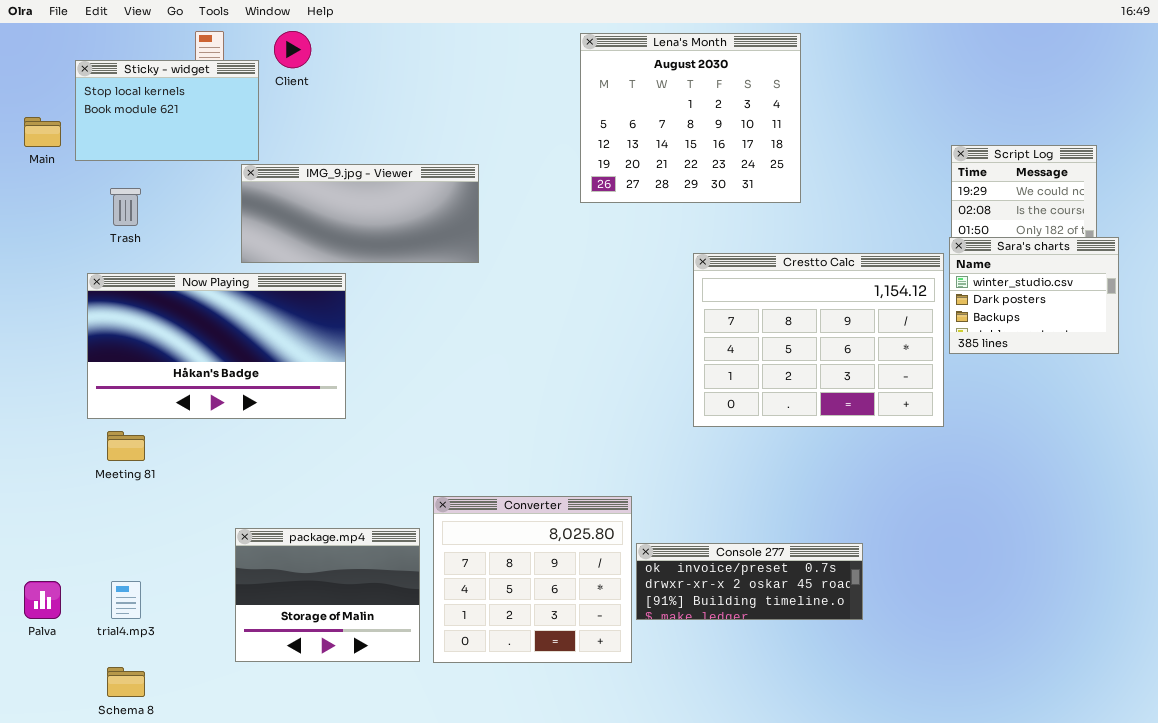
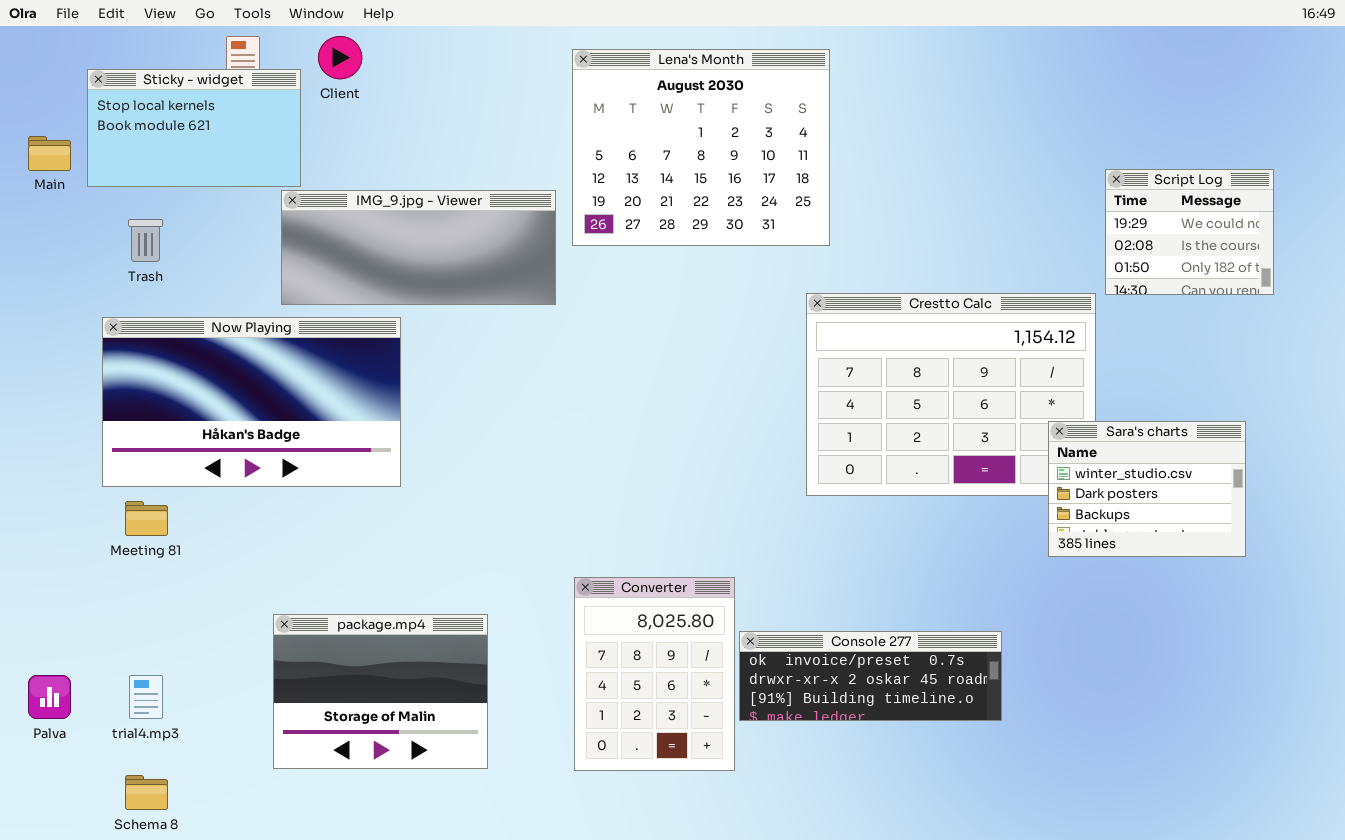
Lena's Month: [580,33,801,203] -> [572,49,830,246], moved
Sara's charts: [949,237,1119,354] -> [1048,421,1246,557], moved
Converter: [433,496,632,663] -> [574,577,735,771], resized

